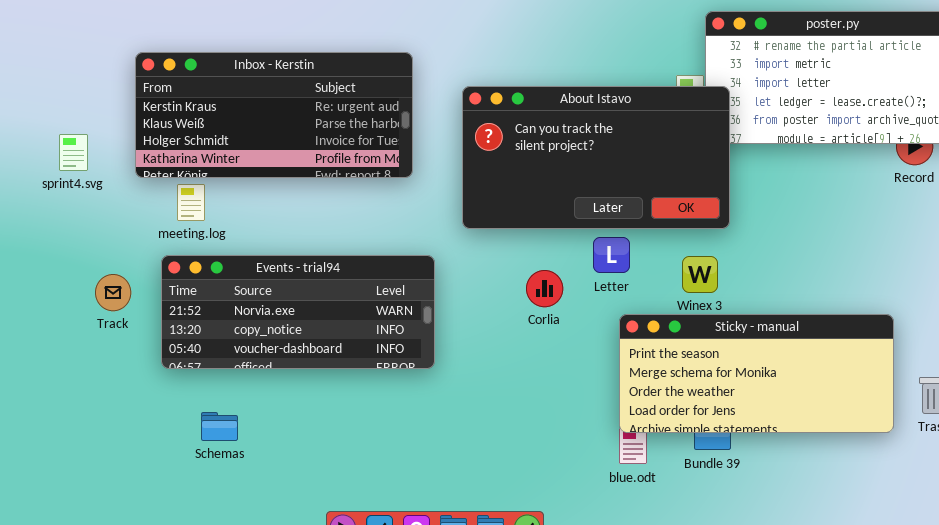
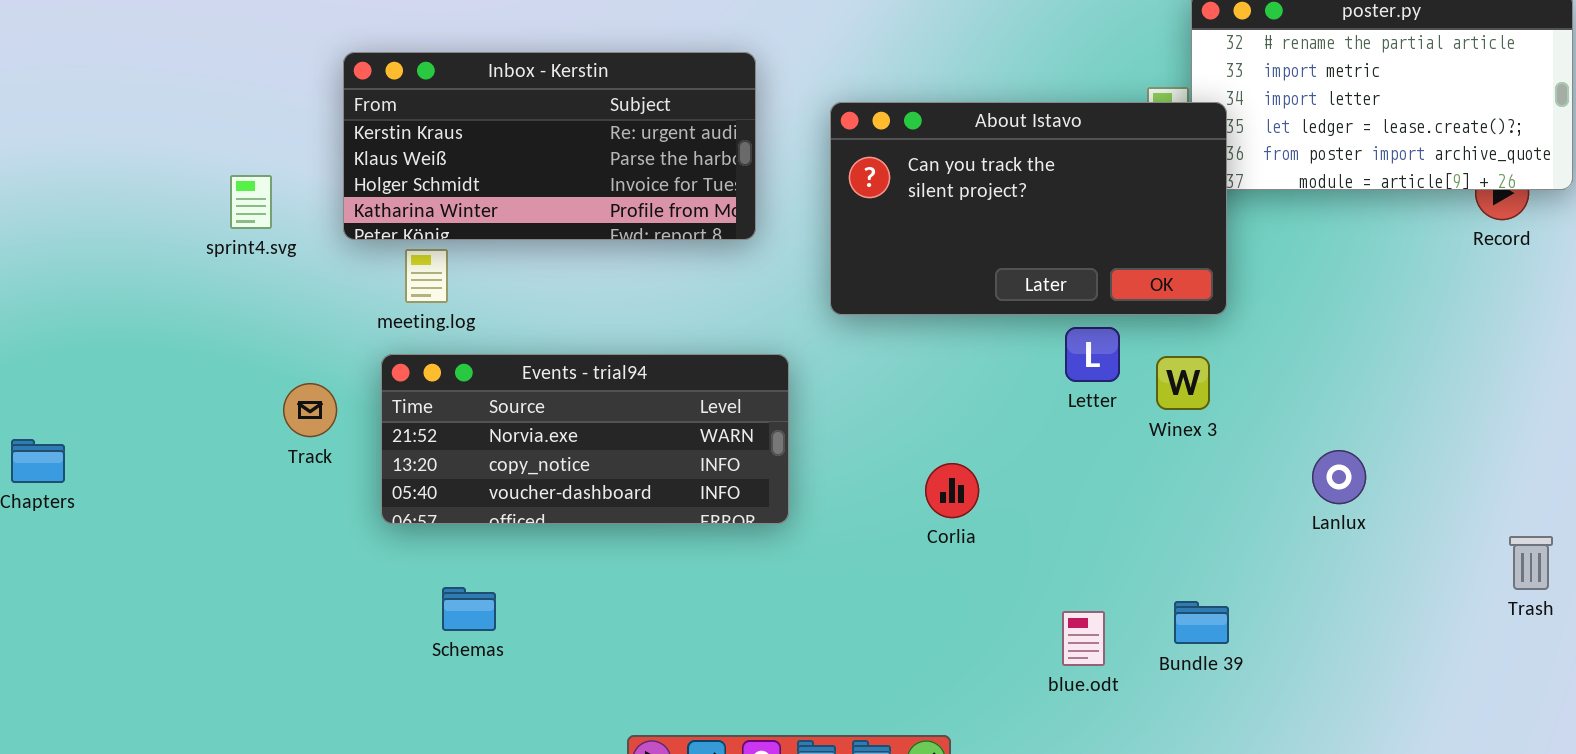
Letter: [593,237,630,273] -> [1065,327,1120,382], moved
Corlia: [526,270,563,307] -> [925,463,979,518], moved
Sticky - manual: [619,314,894,433] -> none, closed

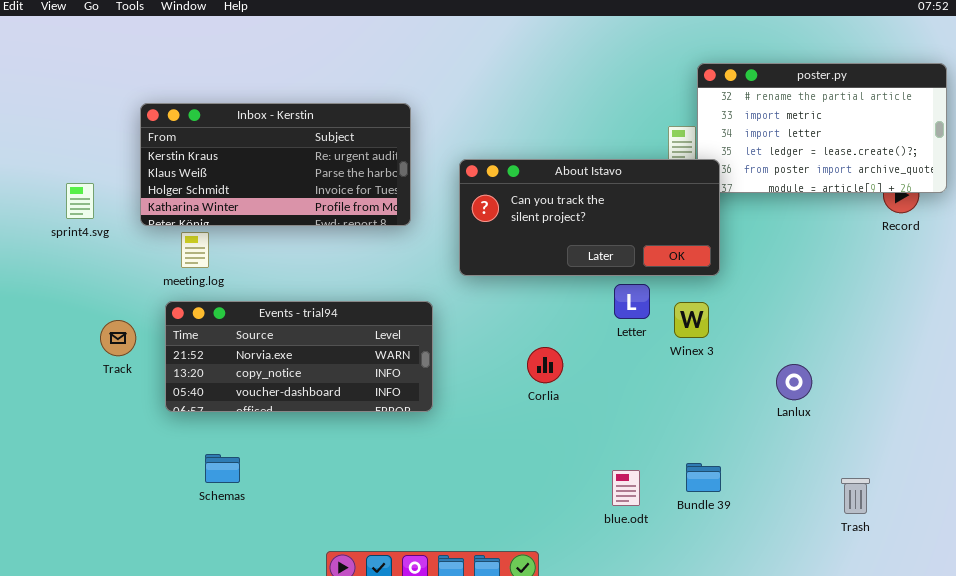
About Istavo: [830,102,1227,315] -> [459,159,720,276], resized
Corlia: [925,463,979,518] -> [527,347,563,383], moved
Trash: [1509,536,1553,590] -> [841,478,870,514], moved

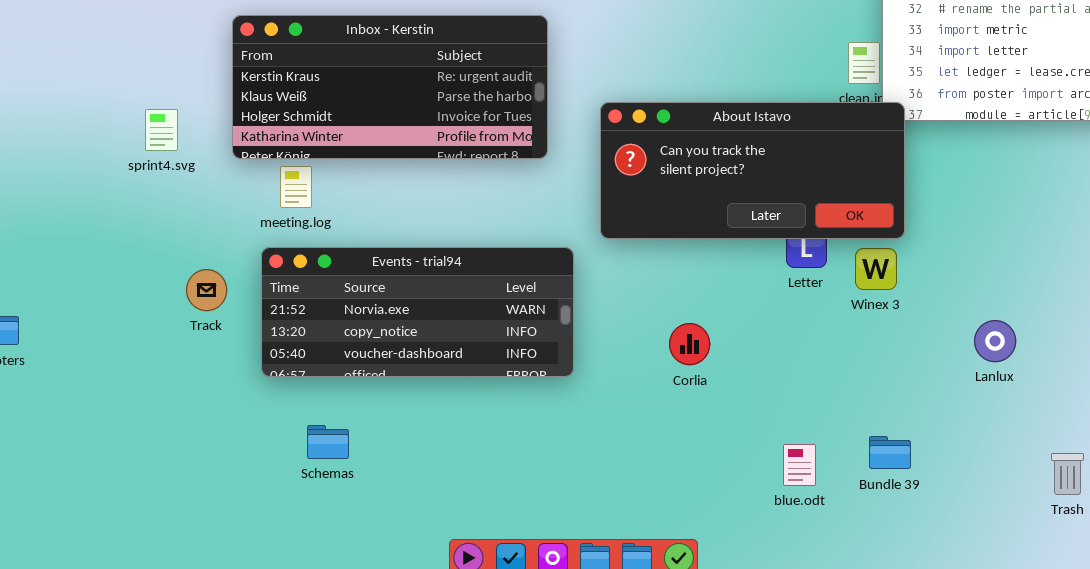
About Istavo: [459,159,720,276] -> [600,102,905,239], moved
Corlia: [527,347,563,383] -> [669,323,710,365], moved

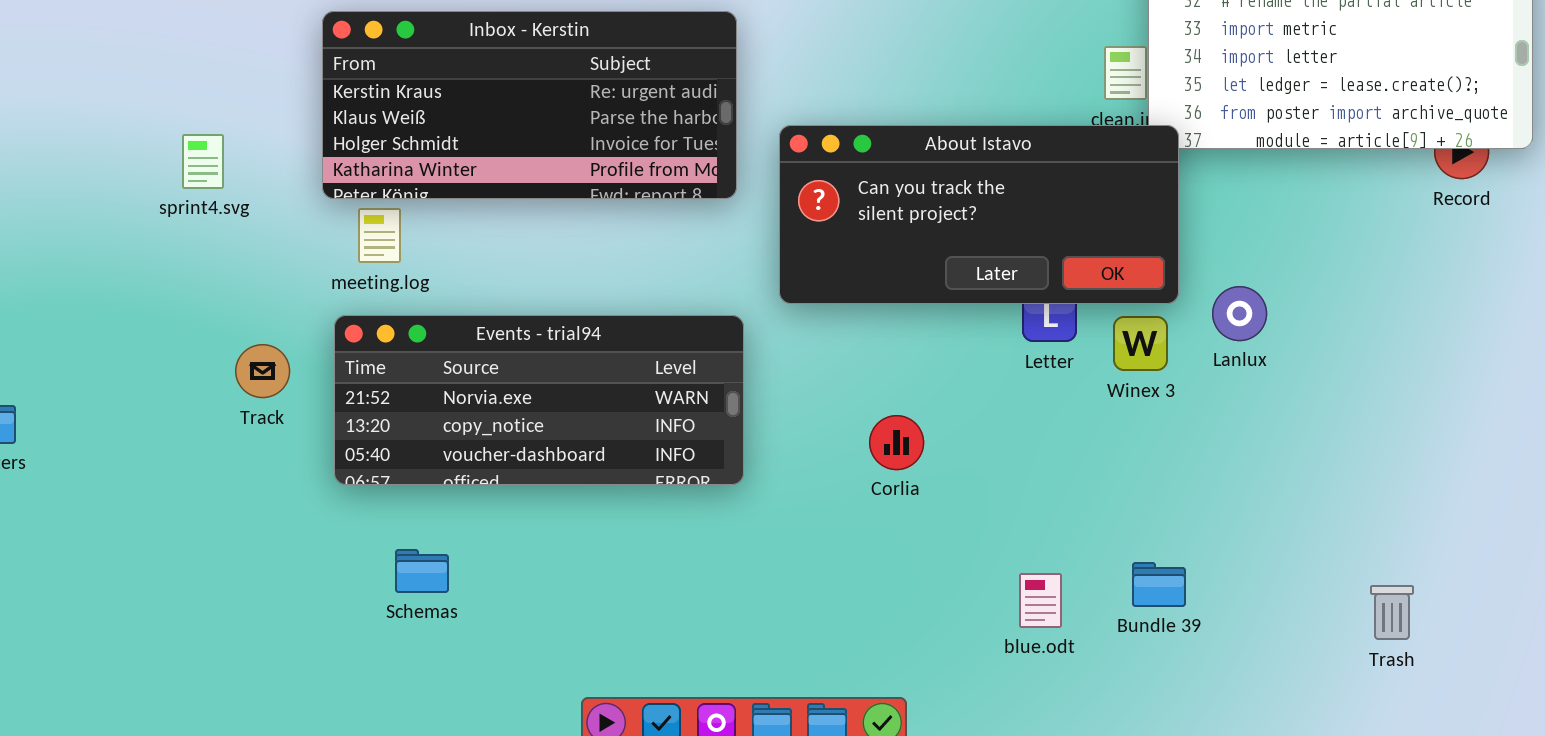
Inbox - Kerstin: [232,15,548,159] -> [322,11,737,199], moved
Lanlux: [974,320,1016,362] -> [1212,286,1267,341], moved

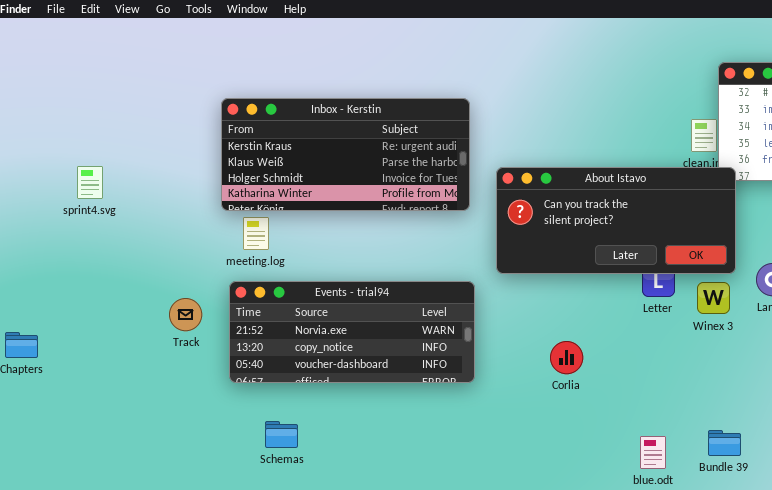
sprint4.svg: [182,134,224,189] -> [77,166,103,199], moved

